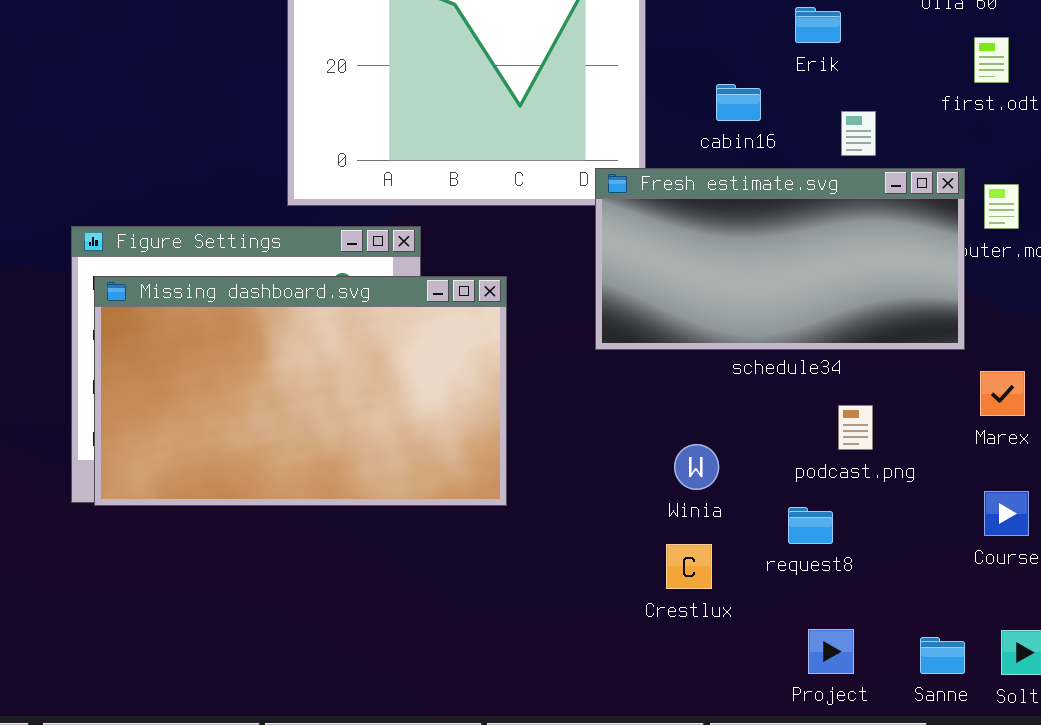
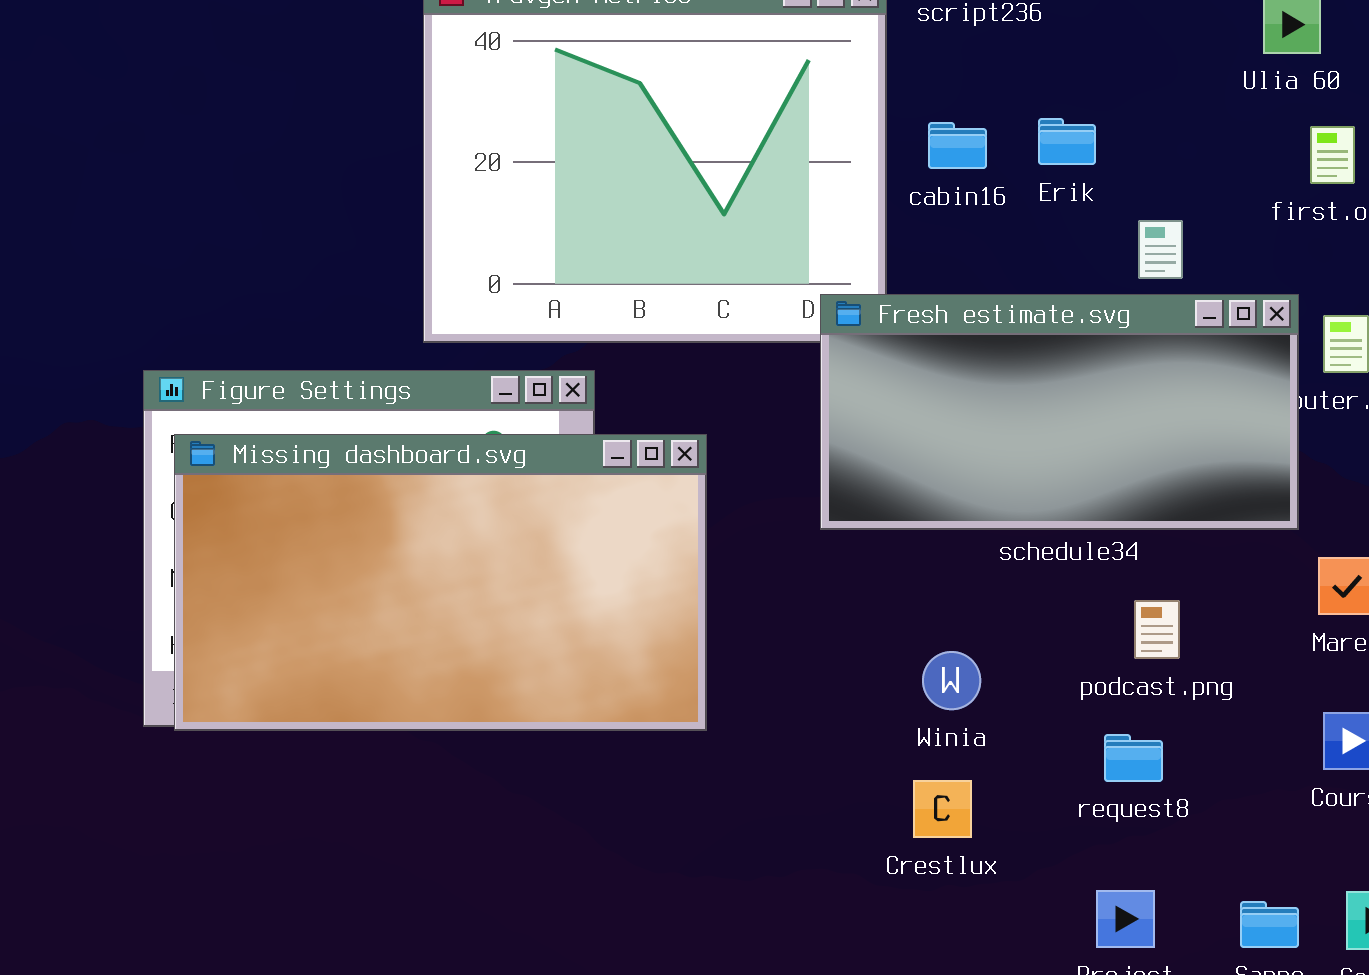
Erik: [795,7,841,43] -> [1038,118,1096,165], moved
cabin16: [716,84,761,121] -> [928,122,987,169], moved
request8: [788,507,833,544] -> [1104,734,1163,782], moved

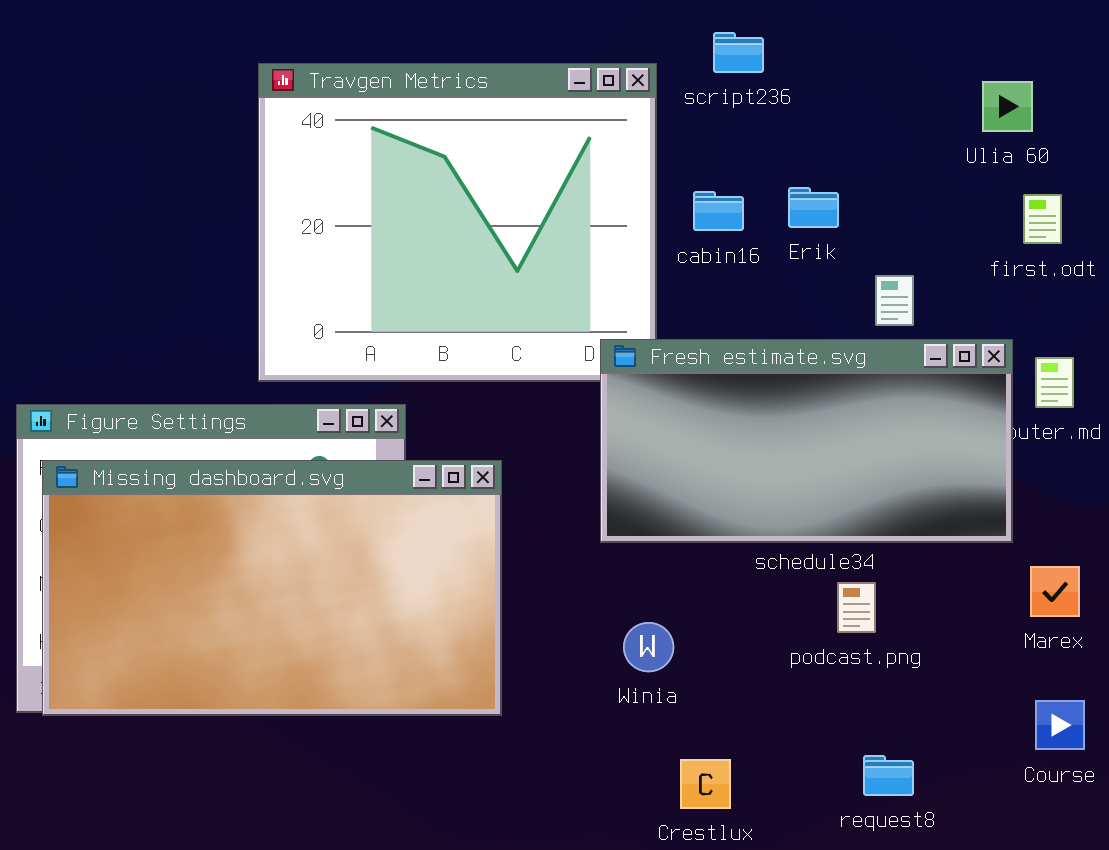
podcast.png: [1134,600,1180,659] -> [837,582,876,633], moved
Winia: [922,651,981,710] -> [623,622,674,672], moved
request8: [1104,734,1163,782] -> [863,755,914,796], moved

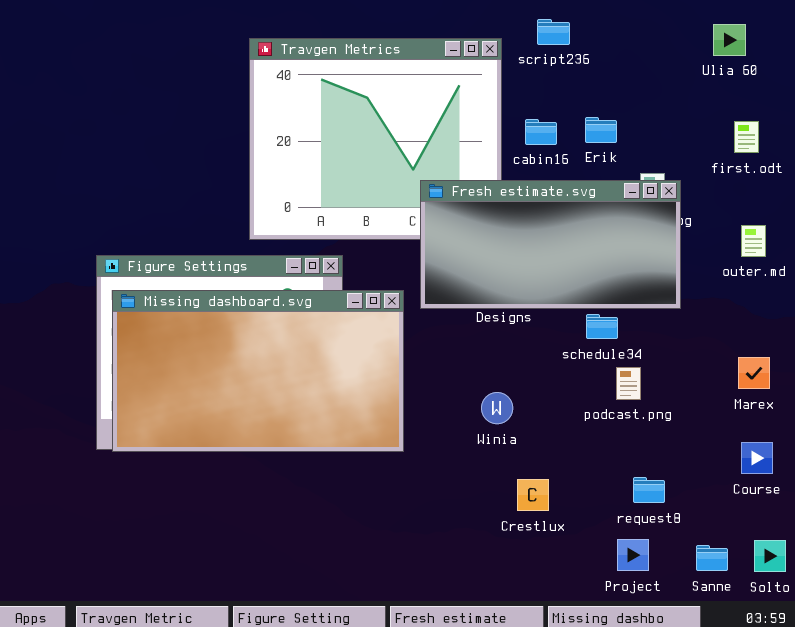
Ulia 60: [982,81,1033,132] -> [713,24,746,56], moved
Fresh estimate.svg: [600,339,1013,543] -> [420,180,681,309], moved

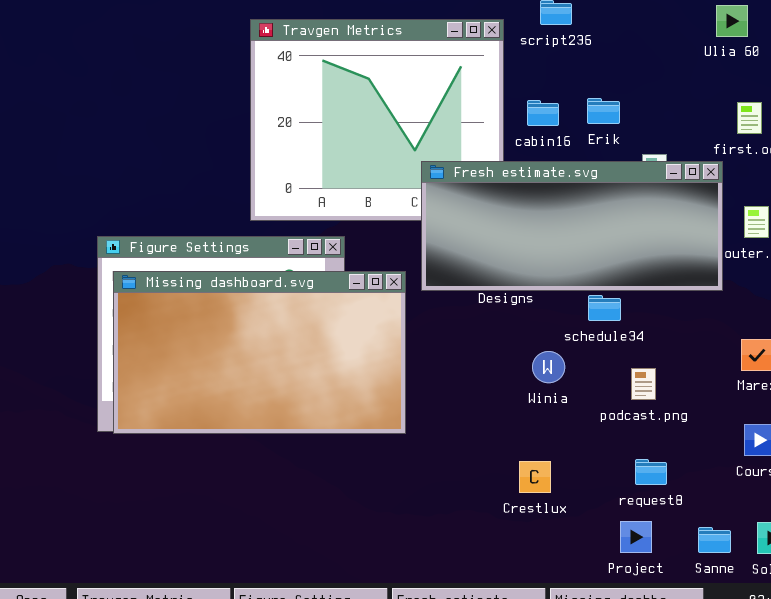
Fresh estimate.svg: [420,180,681,309] -> [421,161,723,291], resized
podcast.png: [616,367,641,400] -> [631,368,656,400], moved
Winia: [481,392,513,424] -> [532,351,565,383], moved

